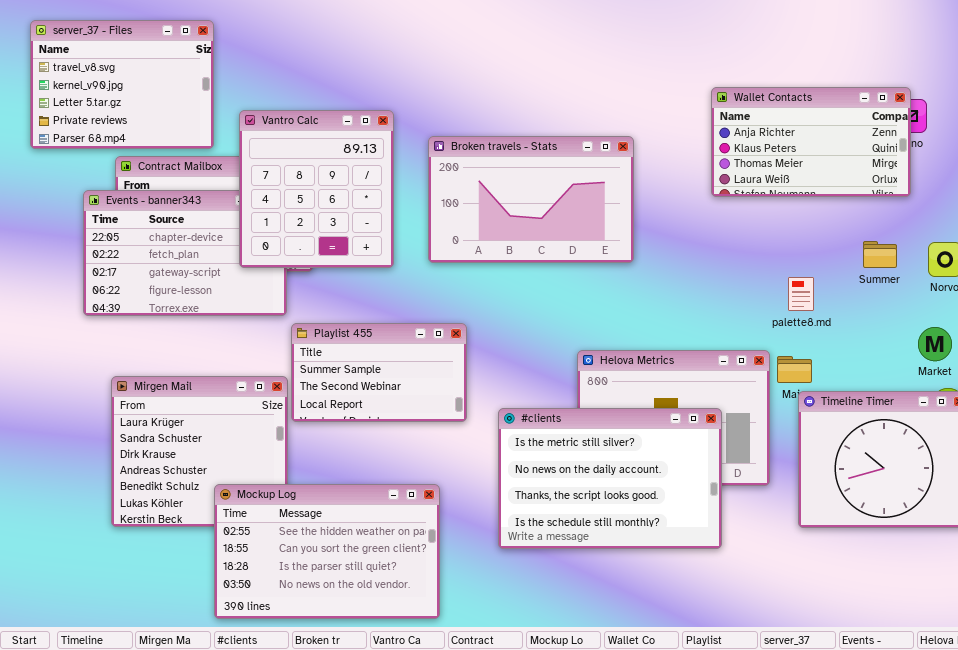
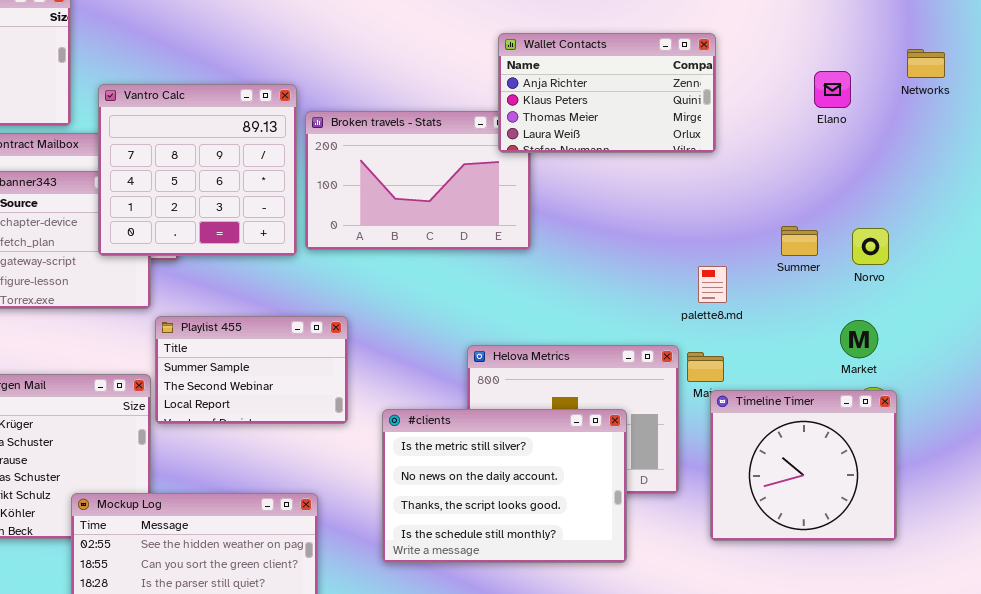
Wallet Contacts: [711,87,911,197] -> [498,33,716,153], moved
Vantro Calc: [239,110,394,268] -> [98,84,297,256], resized

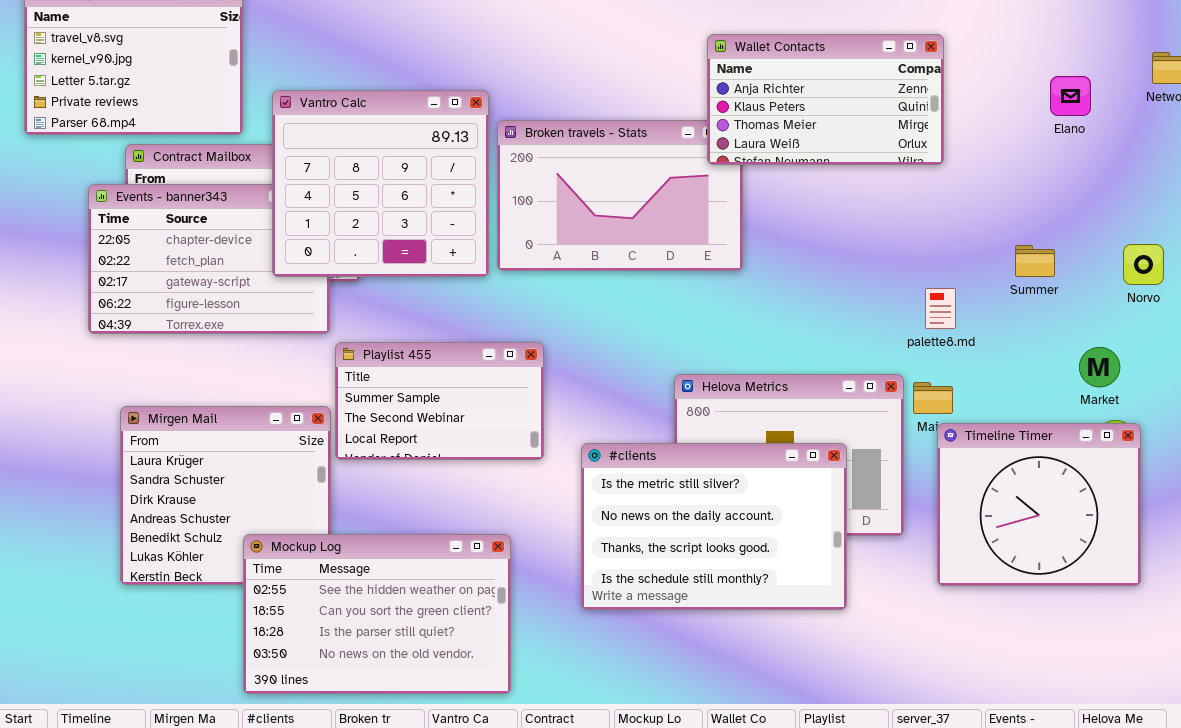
Norvo: [852,228,889,265] -> [1123,244,1164,285], moved

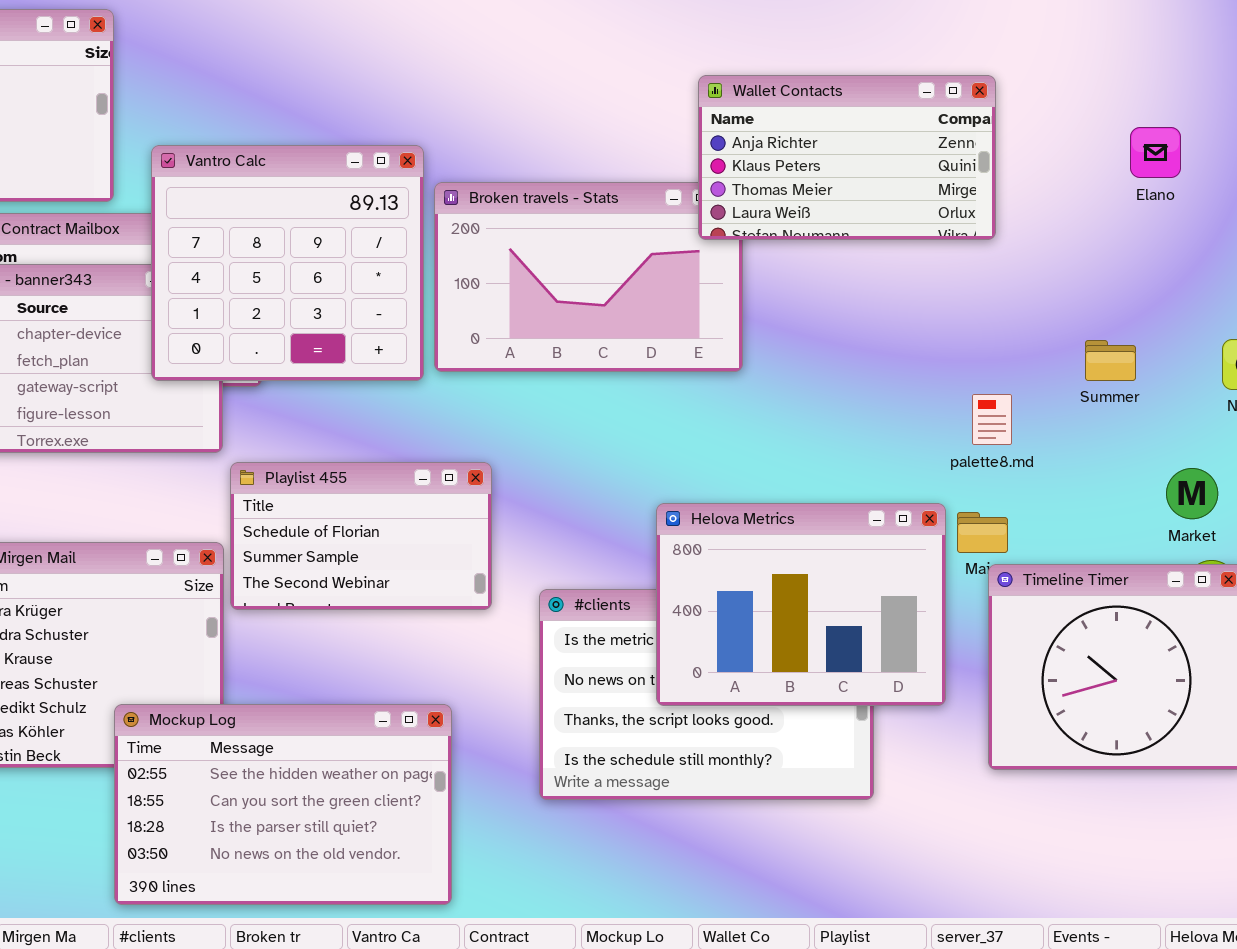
Playlist 455: [335,342,544,460] -> [230,462,492,610], scrolled up 1 row
Helova Metrics: [674,374,904,536] -> [656,503,946,706], raised

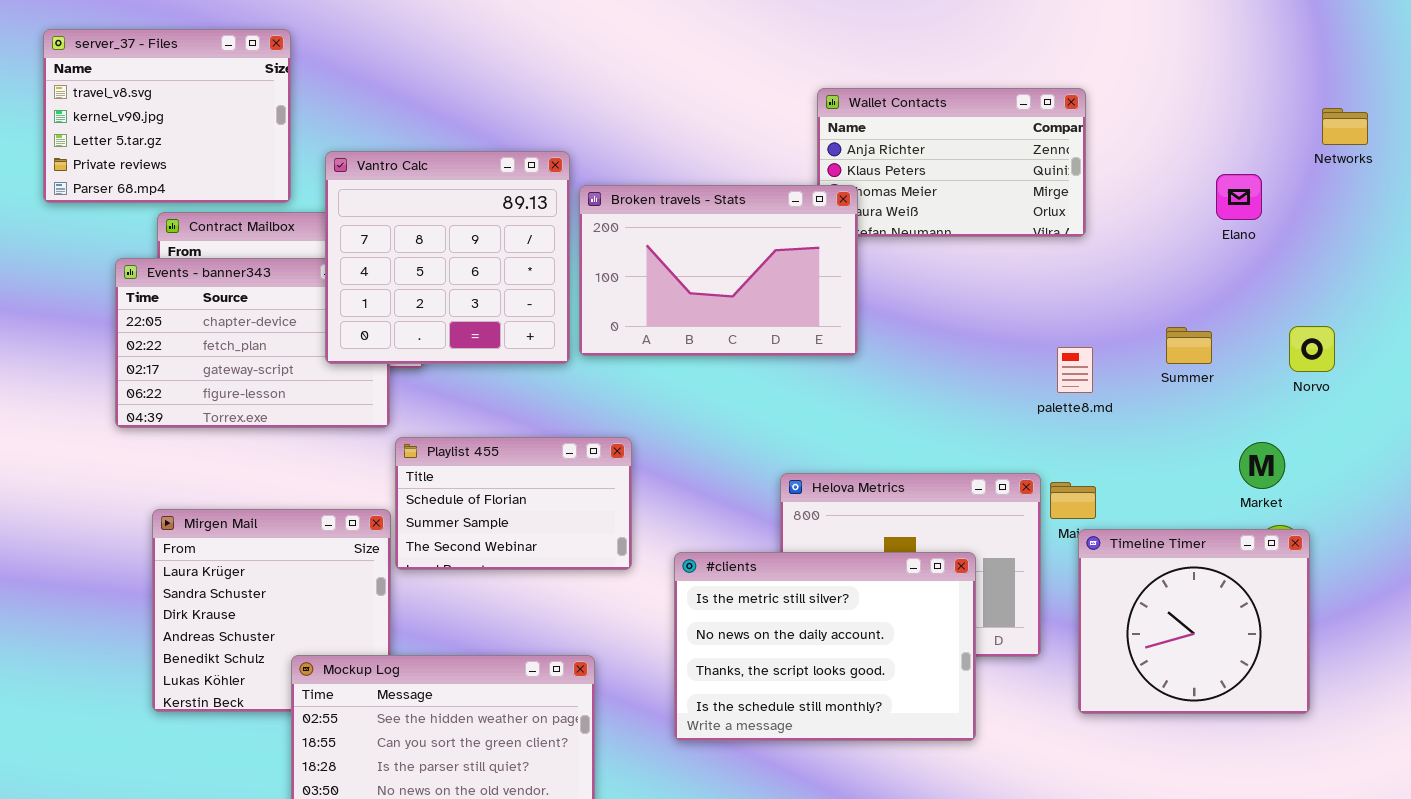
Elano: [1130,127,1181,178] -> [1216,174,1262,220], moved
Broken travels - Stats: [434,182,743,372] -> [579,185,858,356], raised
palette8.md: [972,394,1012,445] -> [1057,347,1093,393], moved
#clients: [539,589,874,800] -> [674,552,976,741], raised

